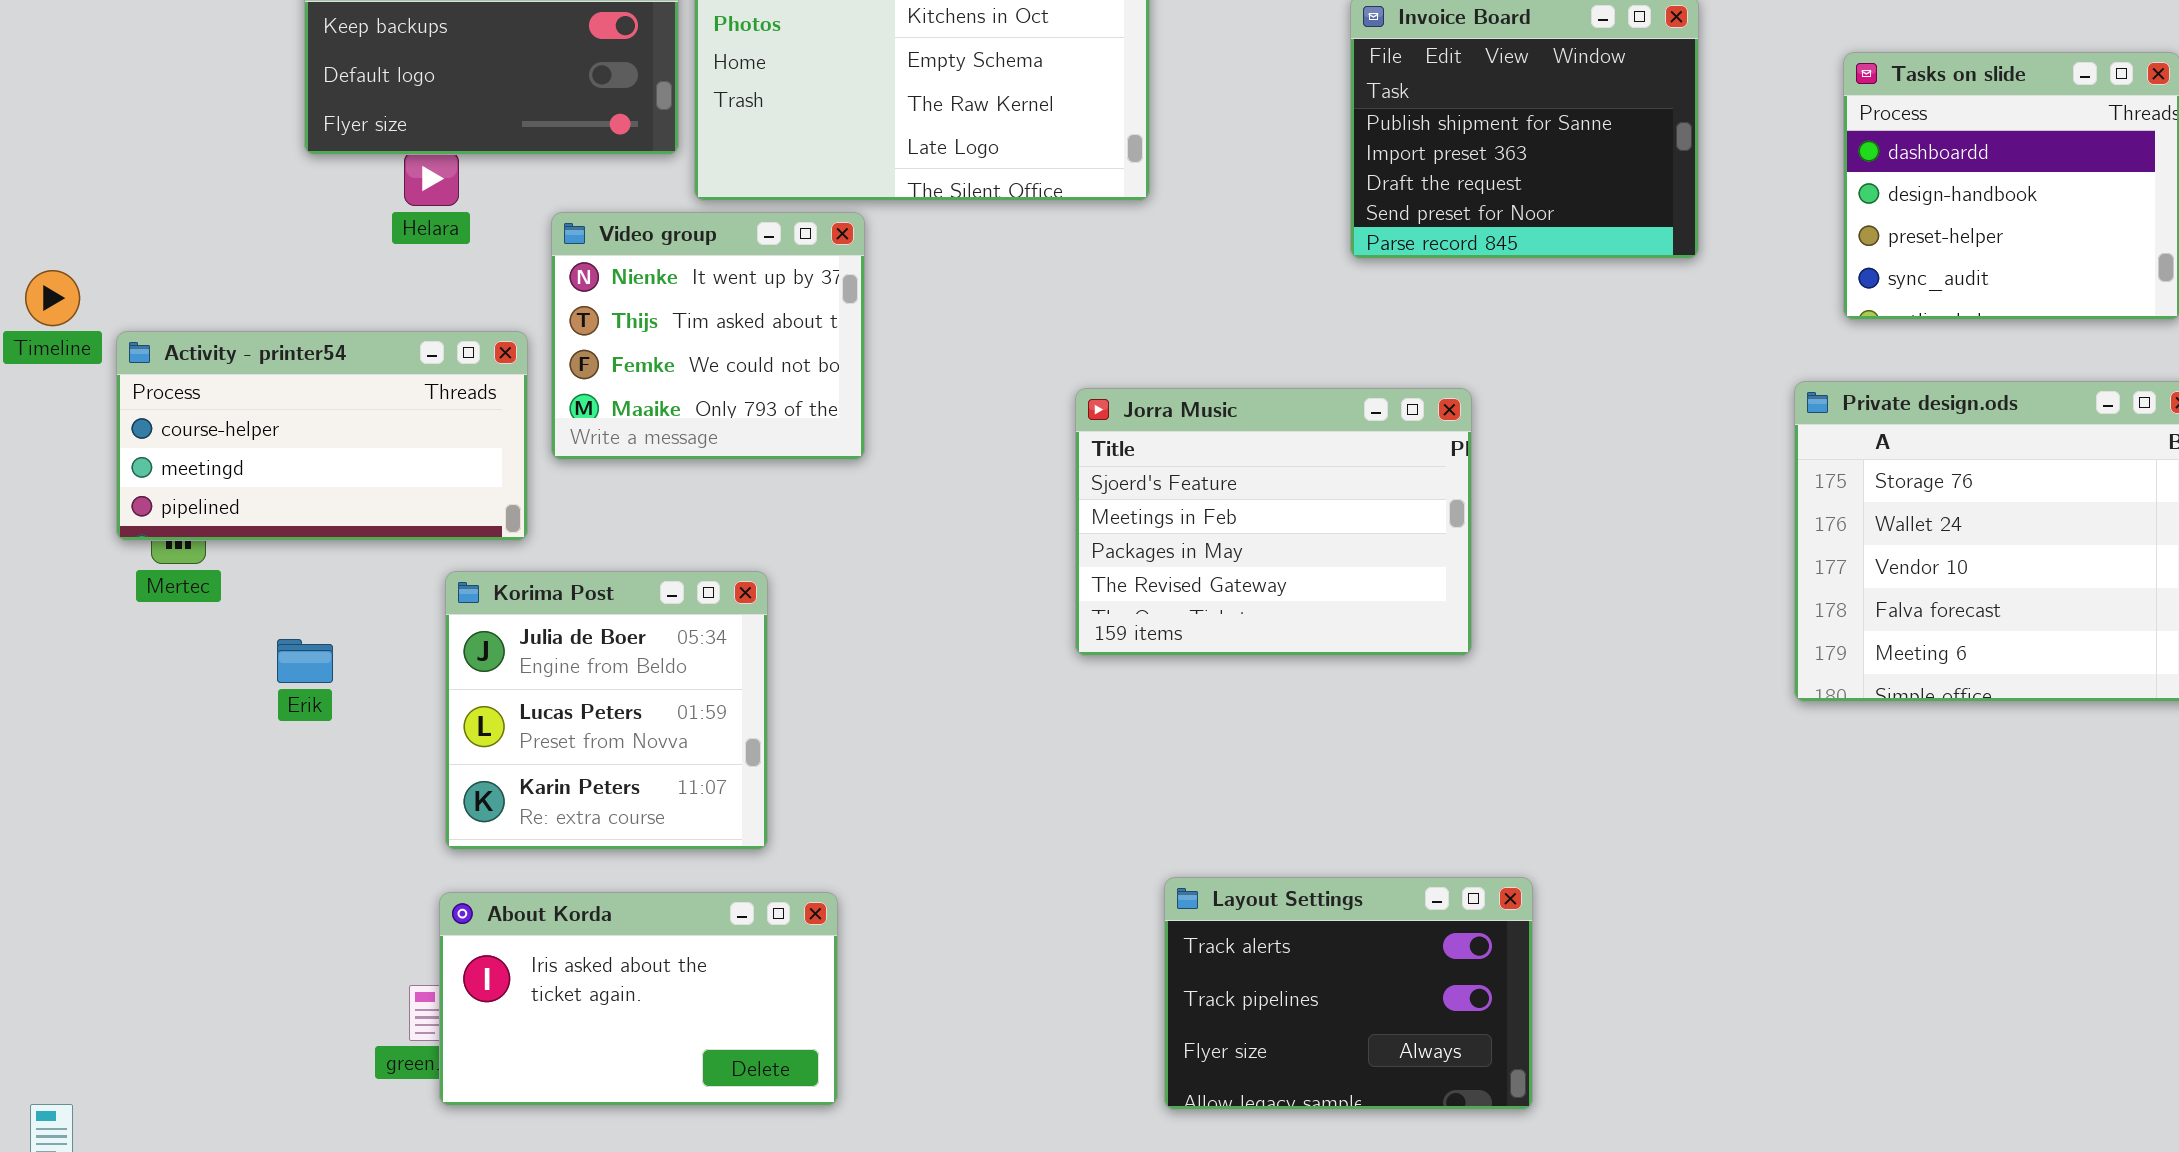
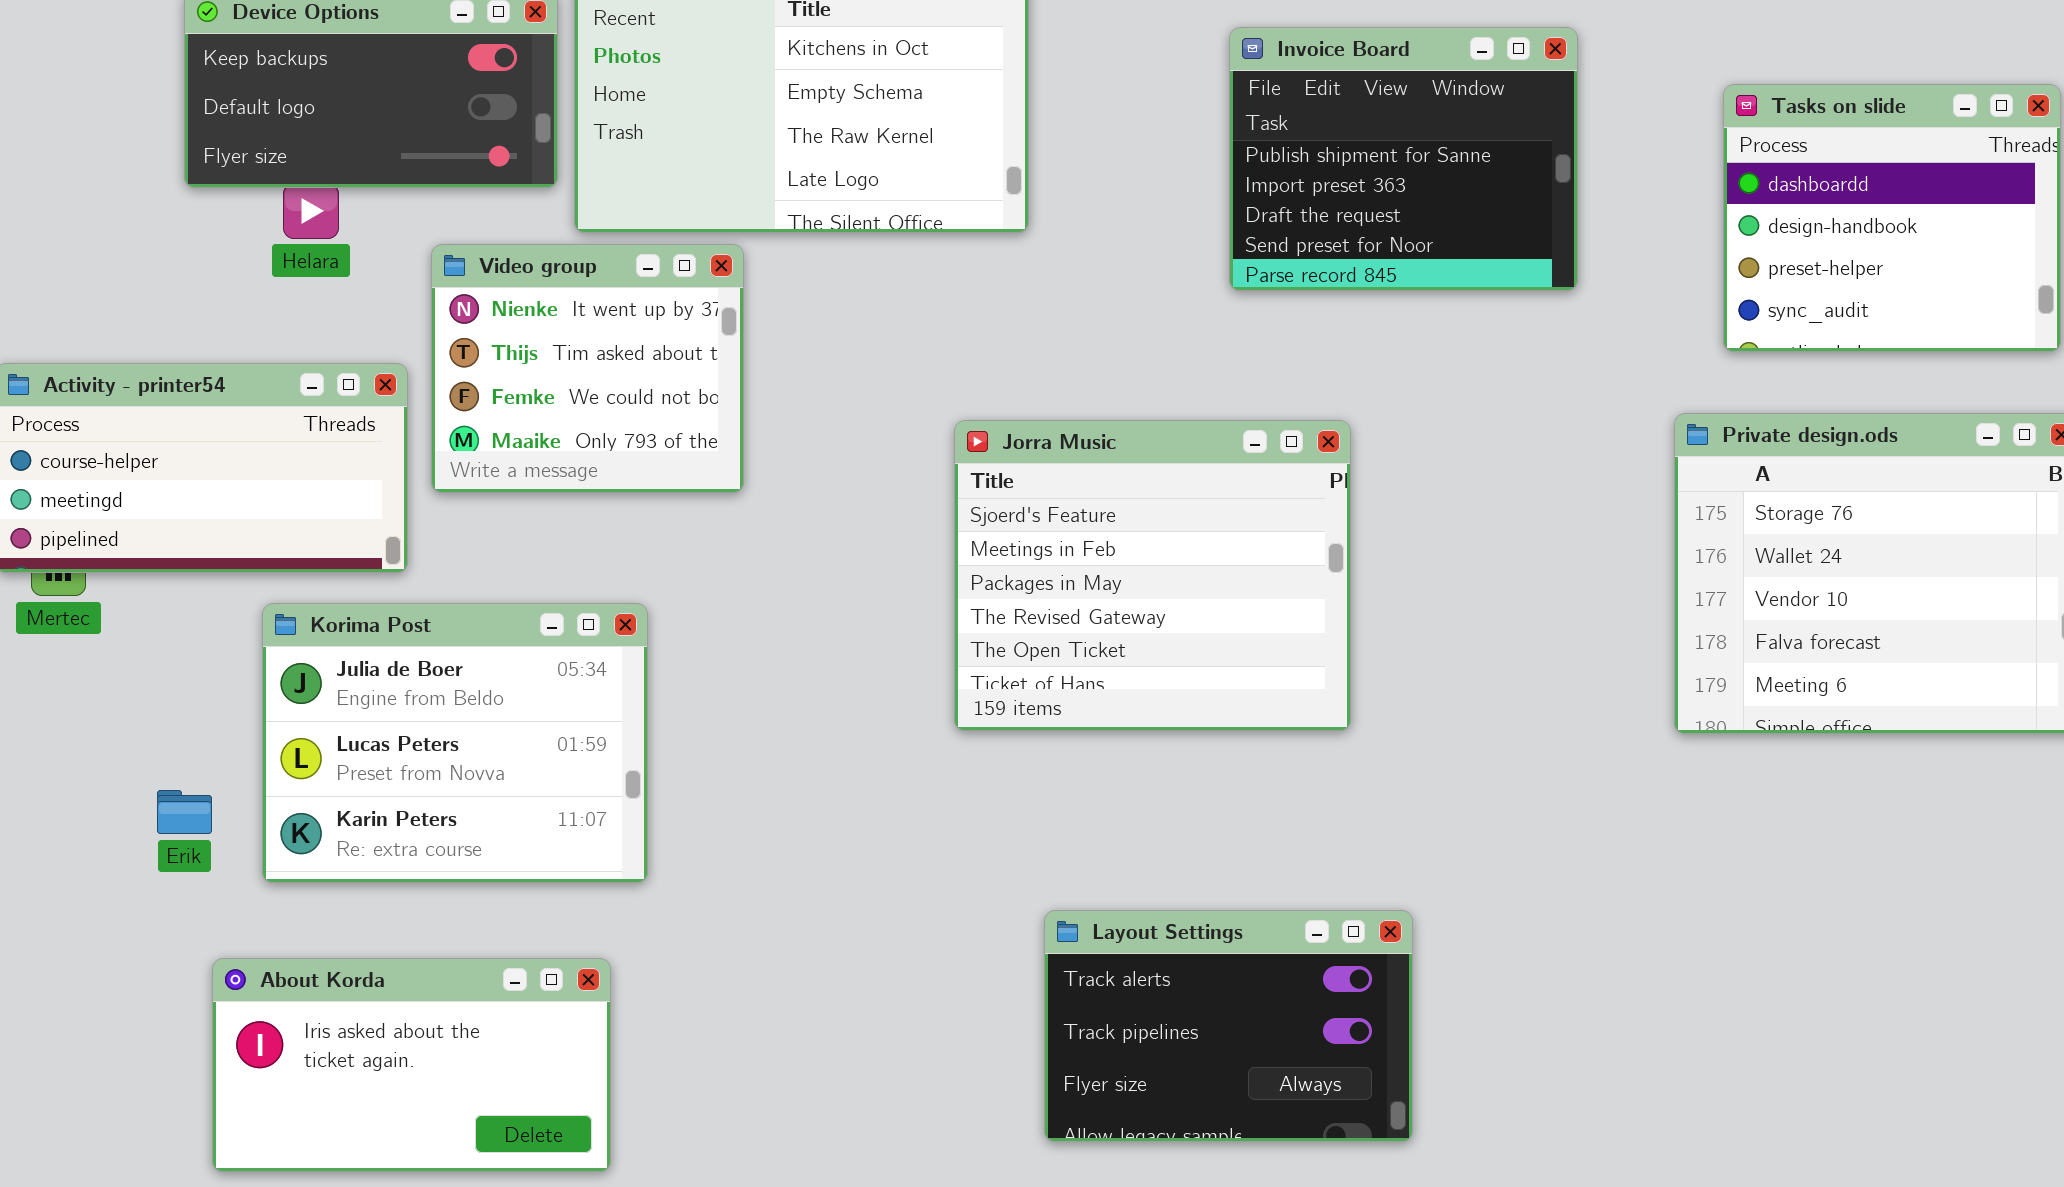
Jorra Music: [1075,388,1472,656] -> [954,420,1351,731], resized
Korima Post: [445,571,768,850] -> [262,603,648,883], resized
Erik: [277,639,333,683] -> [157,790,212,834], moved
About Korda: [439,892,838,1106] -> [212,958,611,1172], moved

